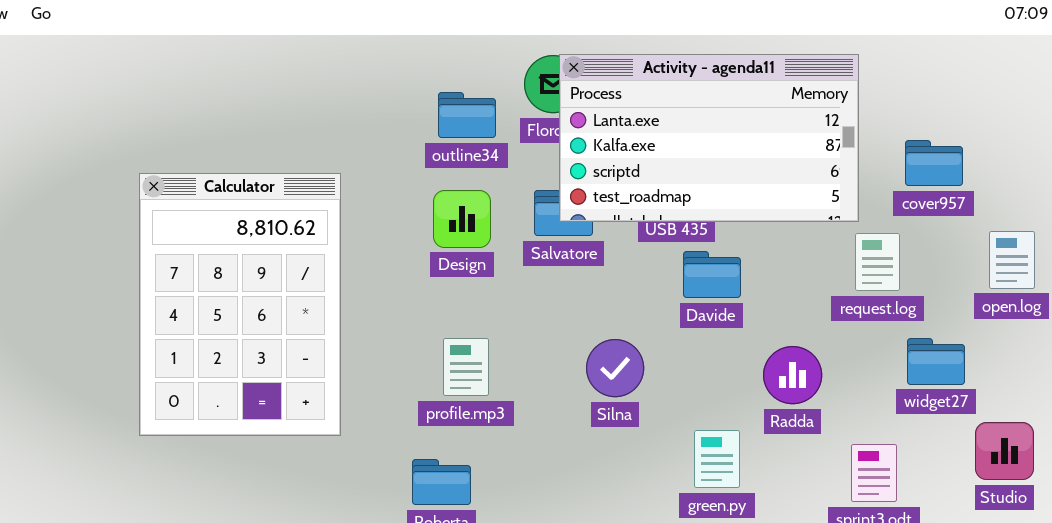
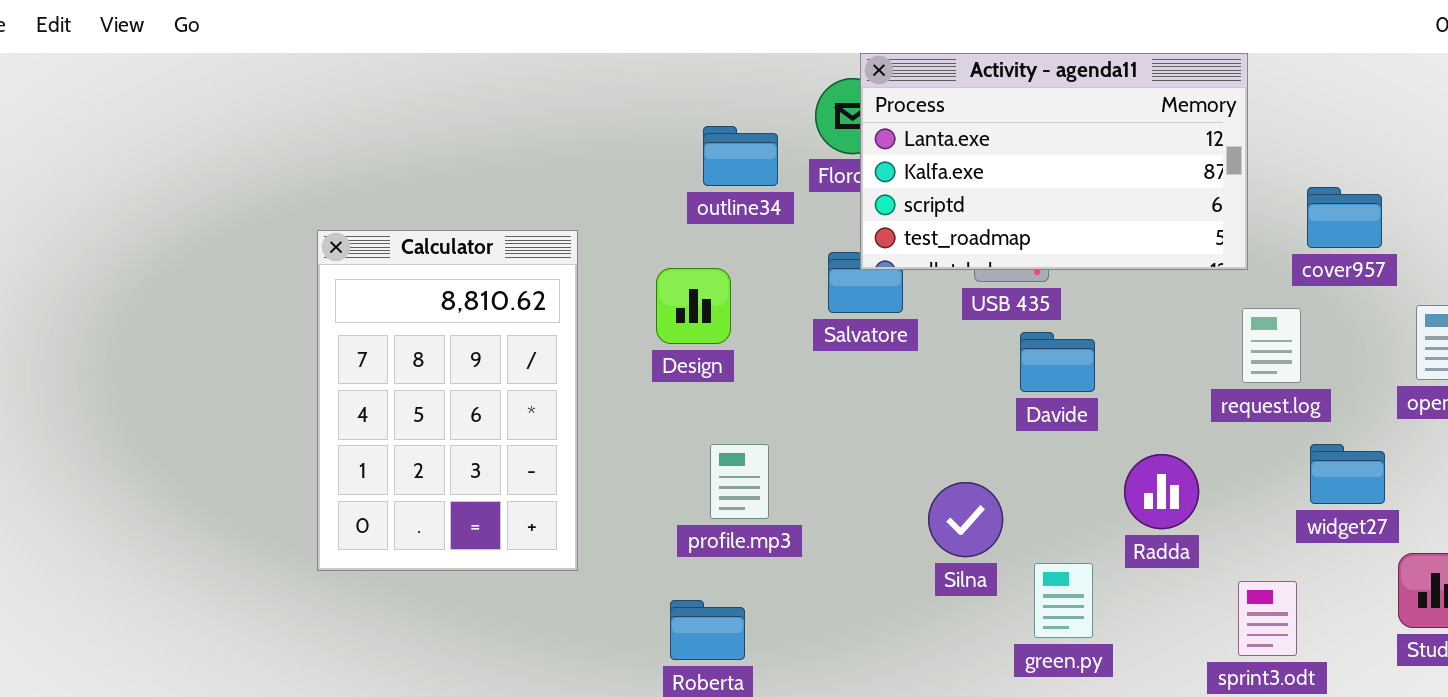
Activity - agenda11: [559,54,859,222] -> [860,53,1248,270], moved
Design: [433,190,491,248] -> [656,268,731,344], moved
Silna: [586,339,644,397] -> [928,482,1003,557], moved

